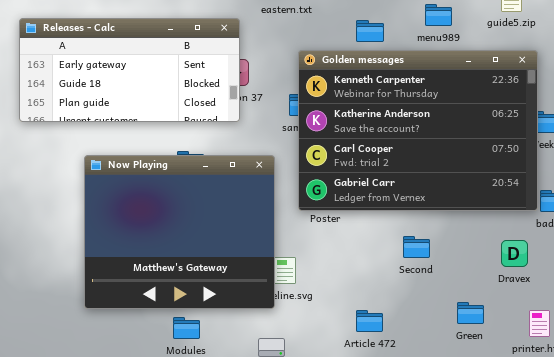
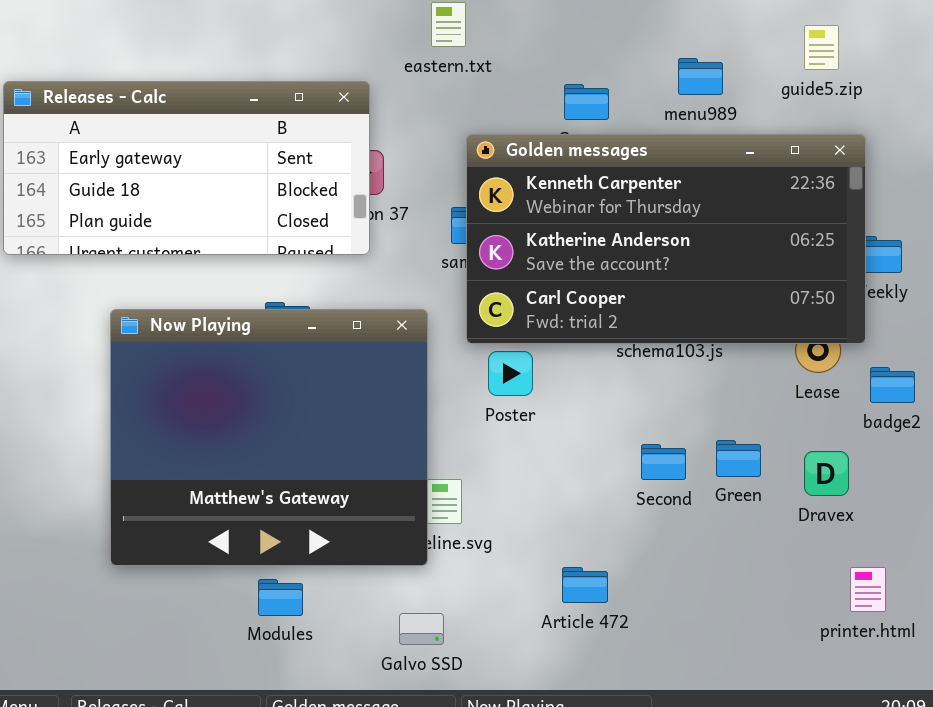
Golden messages: [298,50,538,211] -> [466,134,866,344], resized
Green: [457,302,484,324] -> [716,440,761,477], moved

